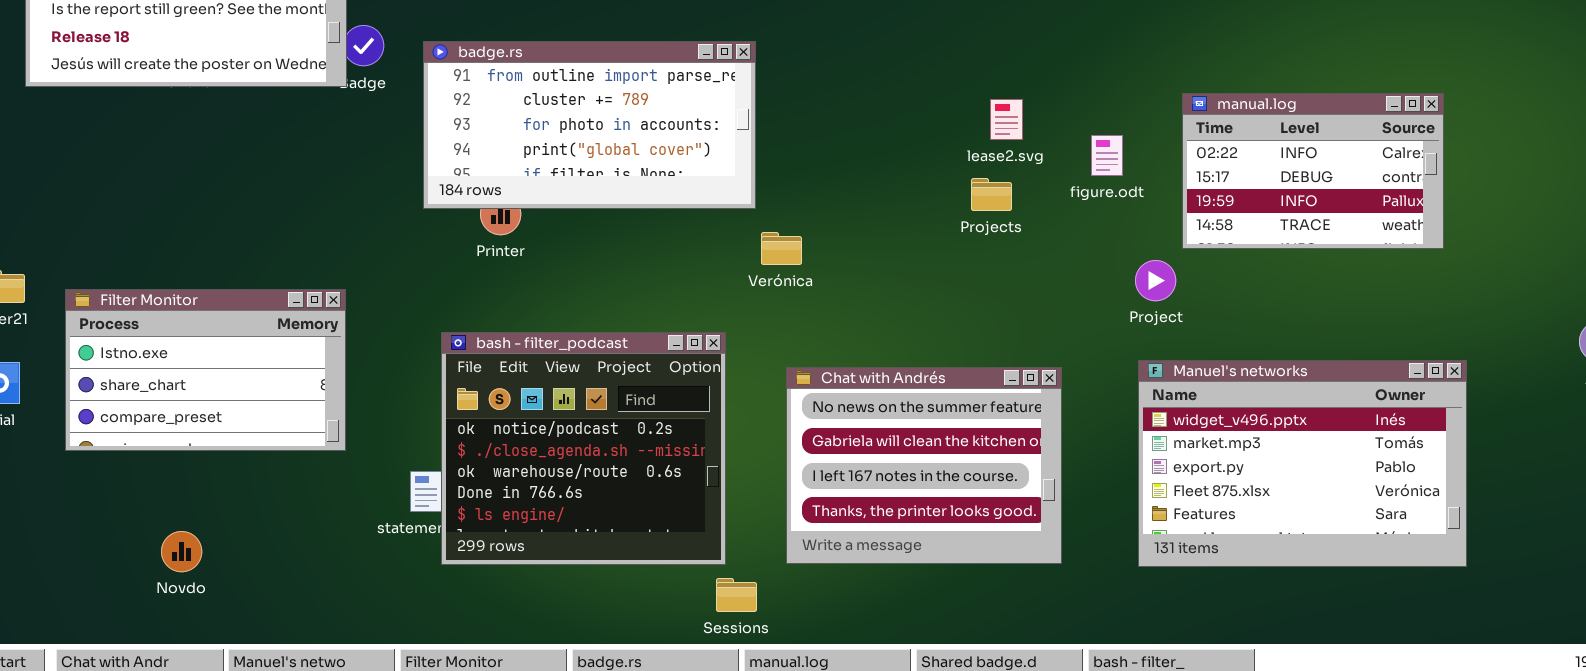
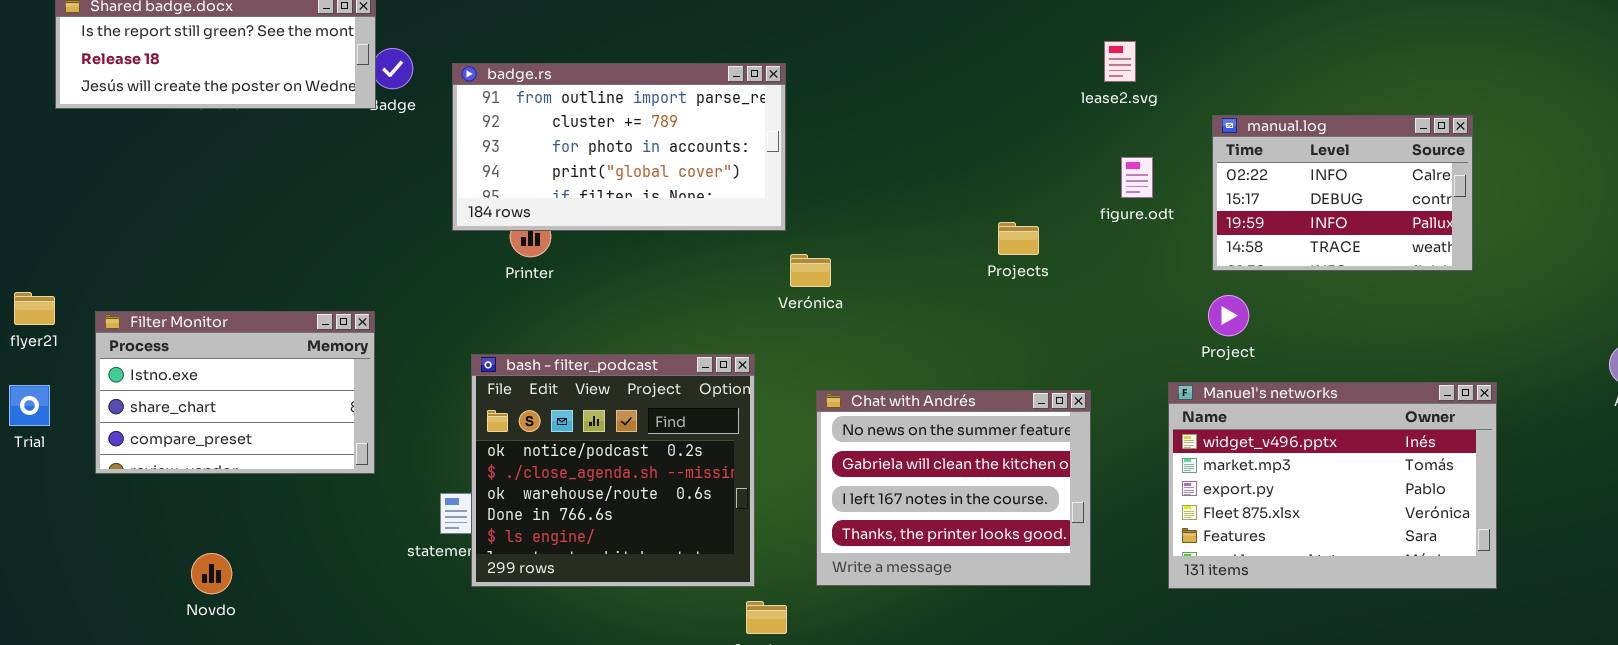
lease2.svg: [990,99,1023,140] -> [1104,41,1136,82], moved
Projects: [971,178,1012,211] -> [998,222,1039,255], moved
Project: [1135,260,1176,301] -> [1208,295,1249,336], moved

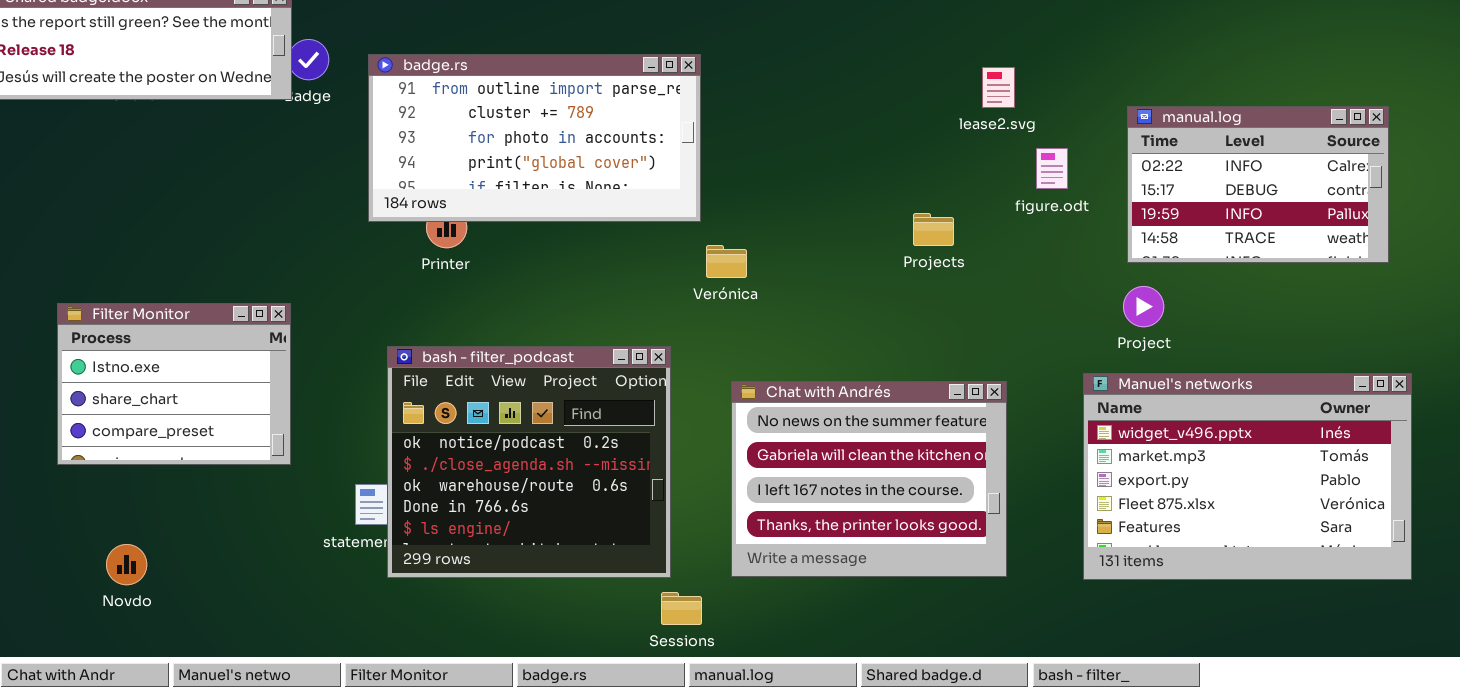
lease2.svg: [1104,41,1136,82] -> [982,67,1015,108], moved
Filter Monitor: [95,311,375,474] -> [57,303,291,465], resized

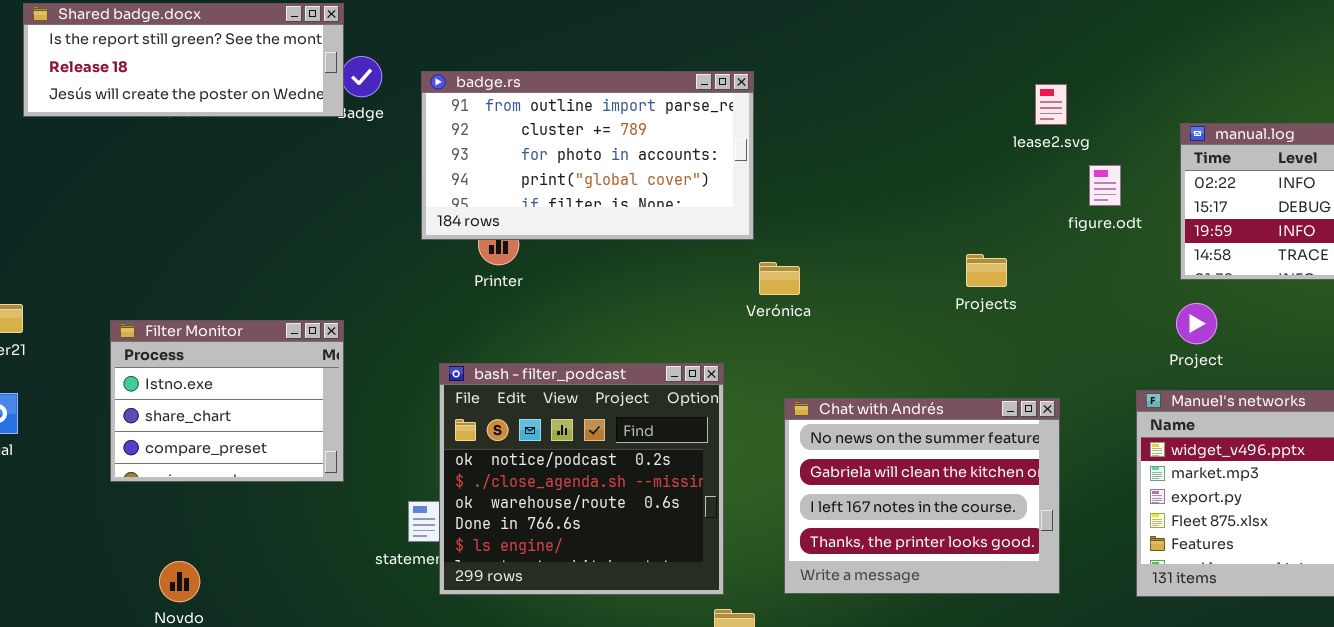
Projects: [913,213,954,246] -> [966,254,1007,287], moved

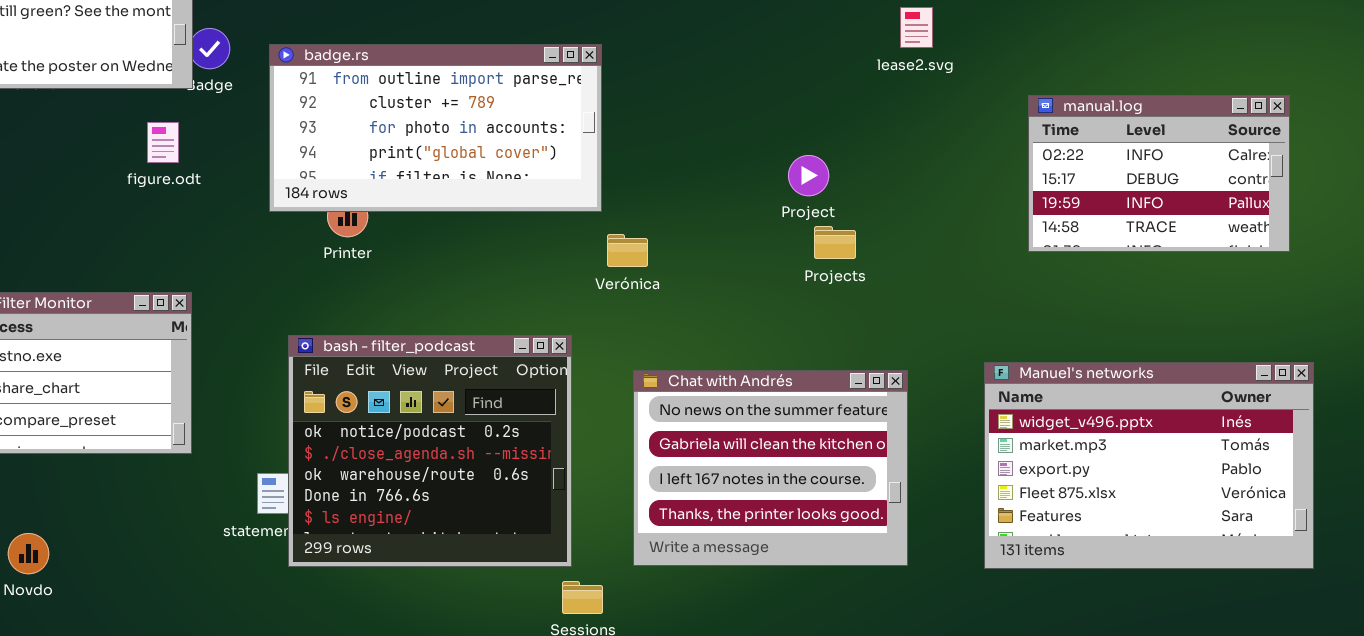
lease2.svg: [1035,84,1067,125] -> [900,7,933,48], moved
figure.odt: [1089,165,1121,206] -> [147,122,179,163], moved
Project: [1176,303,1217,344] -> [788,155,829,196], moved

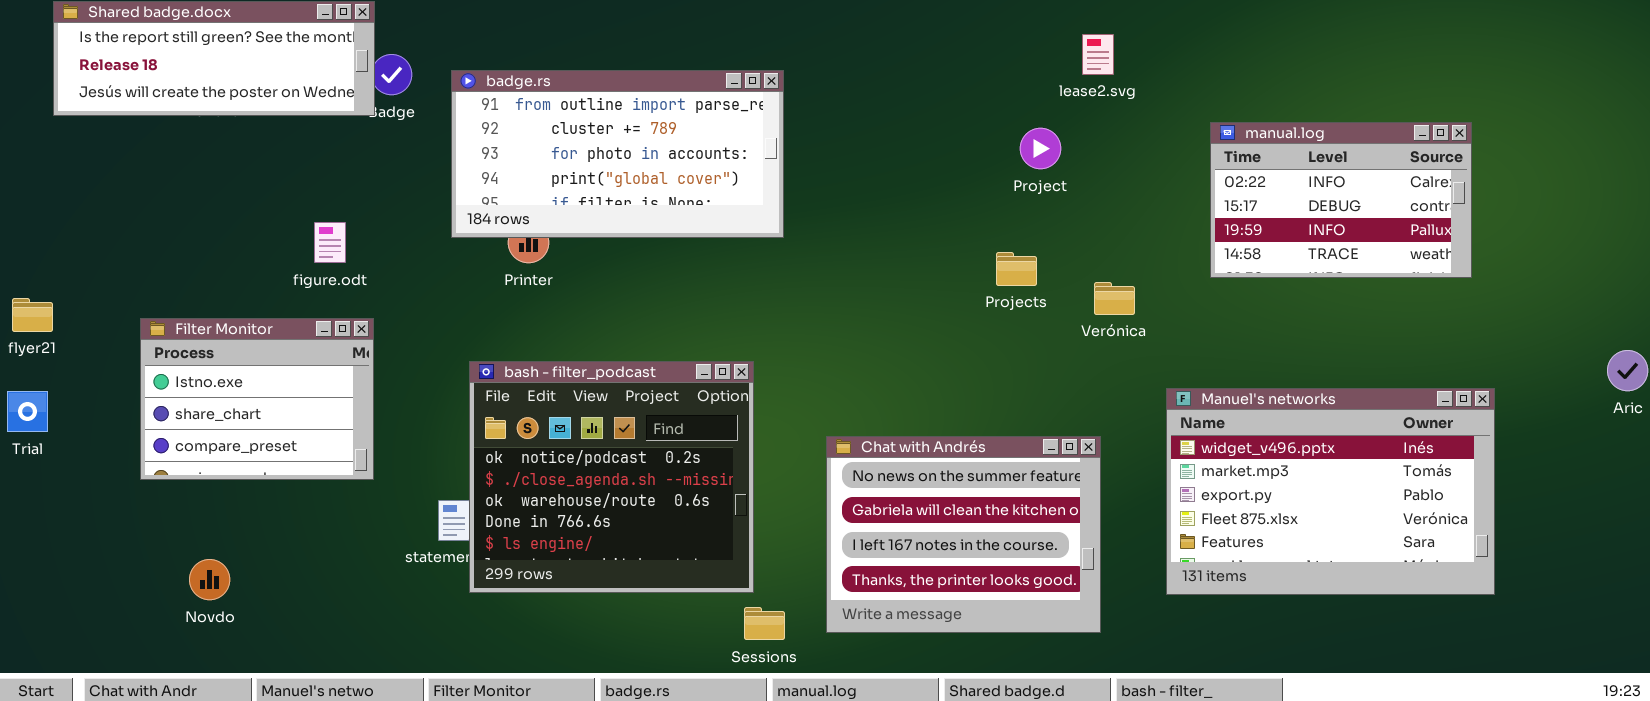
figure.odt: [147,122,179,163] -> [314,222,346,263], moved
Project: [788,155,829,196] -> [1020,128,1061,169], moved
Verónica: [607,234,648,267] -> [1094,282,1135,315], moved
Chat with Andrés: [633,370,908,566] -> [826,436,1101,633], moved

